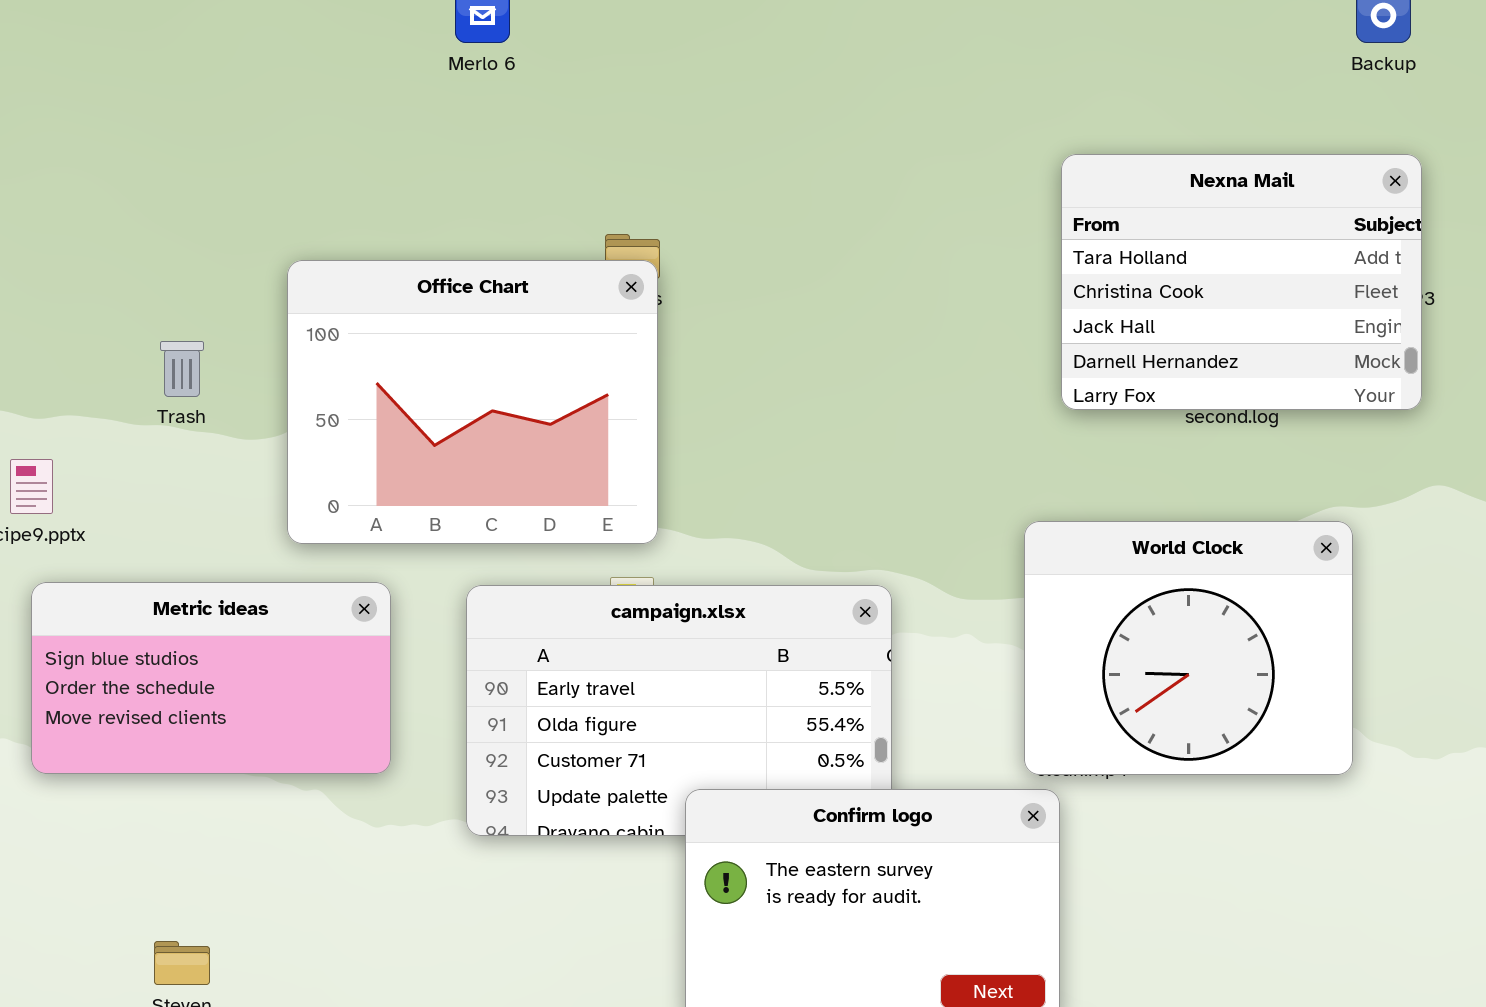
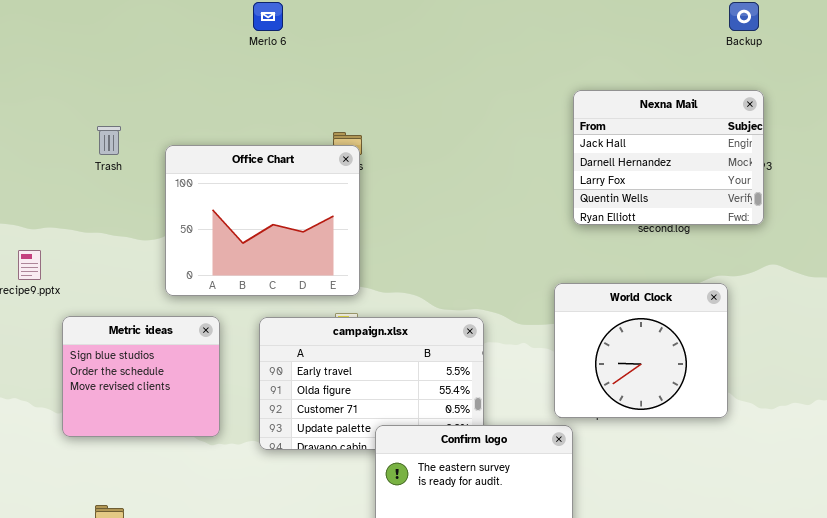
Nexna Mail: [1061,154,1422,410] -> [573,90,764,225], scrolled down 2 rows
Trash: [160,341,204,397] -> [97,126,121,155], moved
Metric ideas: [31,582,391,774] -> [62,316,220,437], resized

